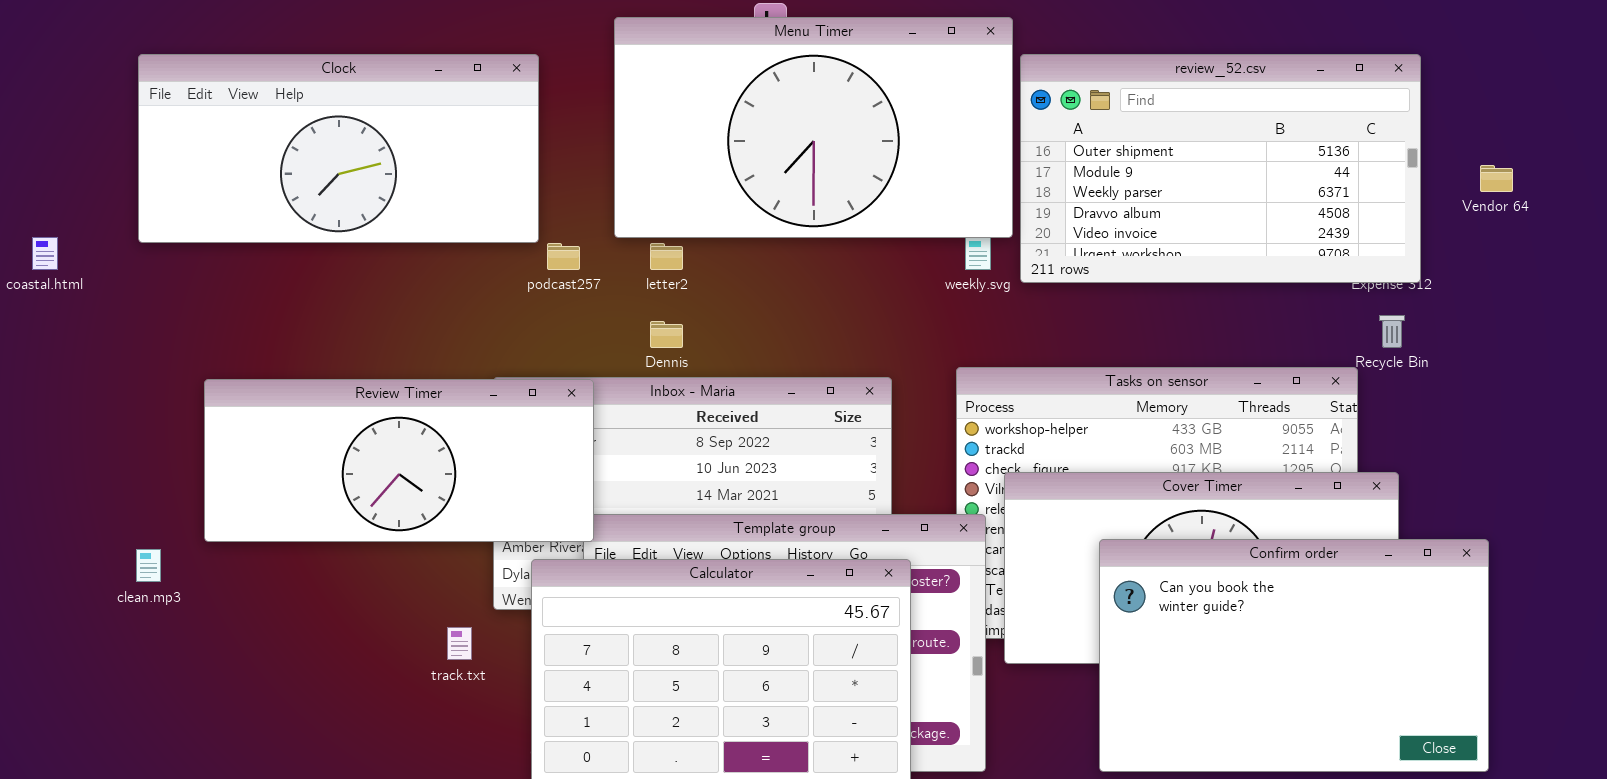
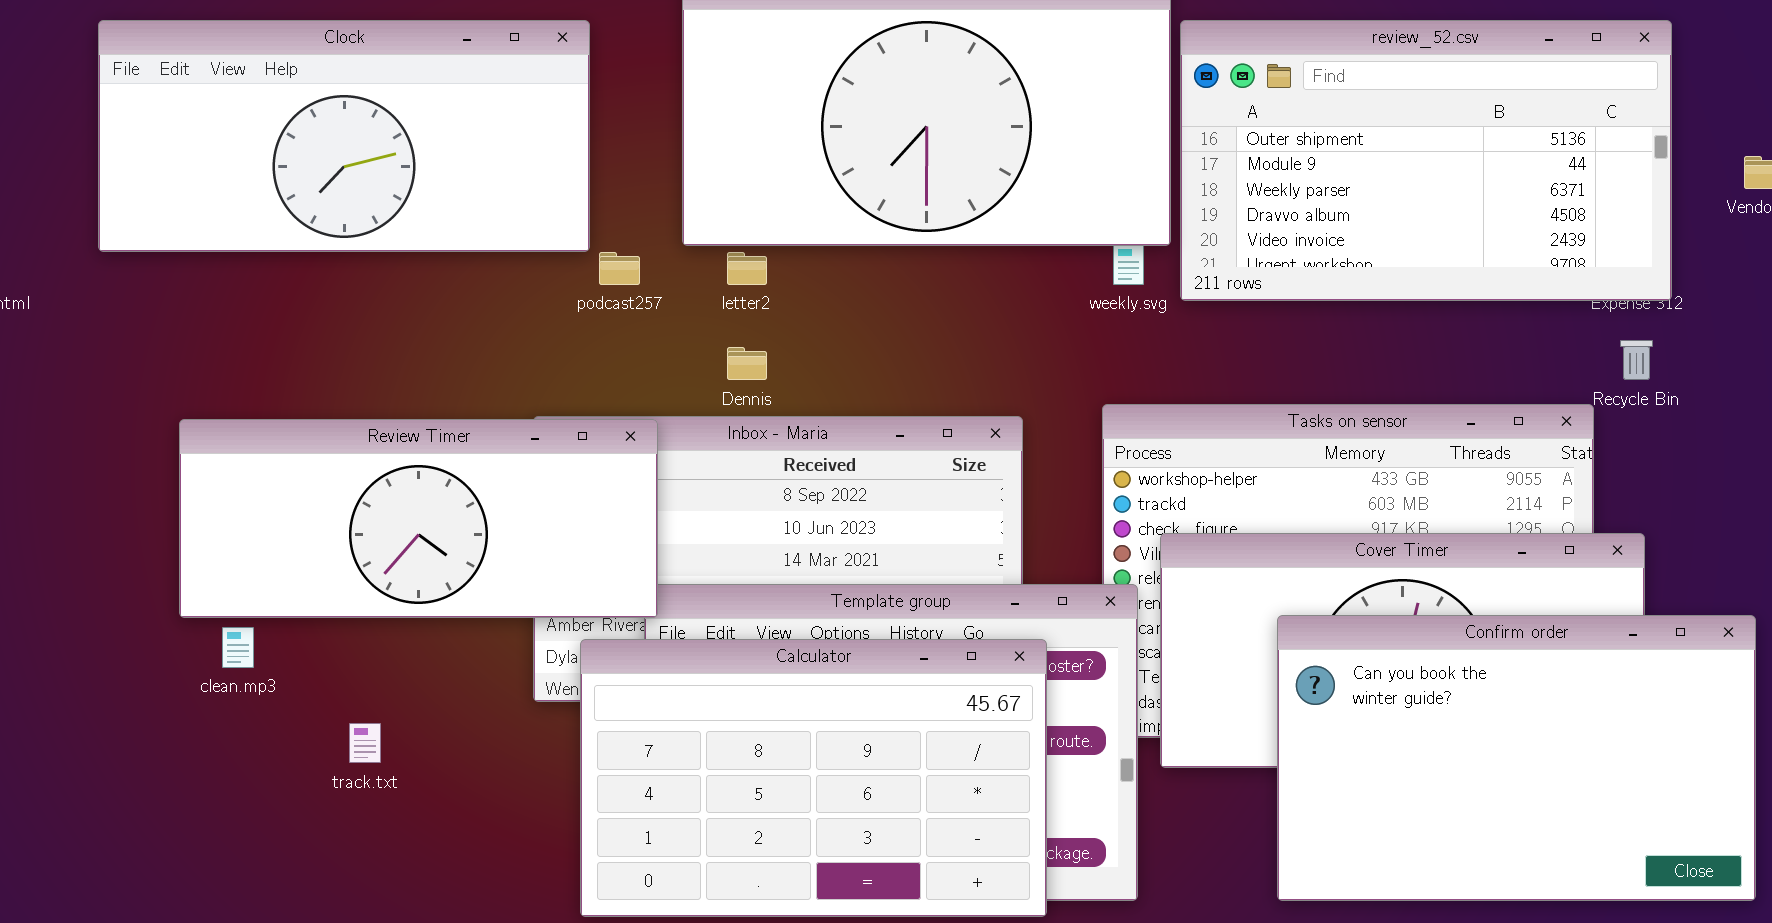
clean.mp3: [136,549,161,582] -> [222,627,254,668], moved
track.txt: [447,627,472,660] -> [349,723,381,763], moved

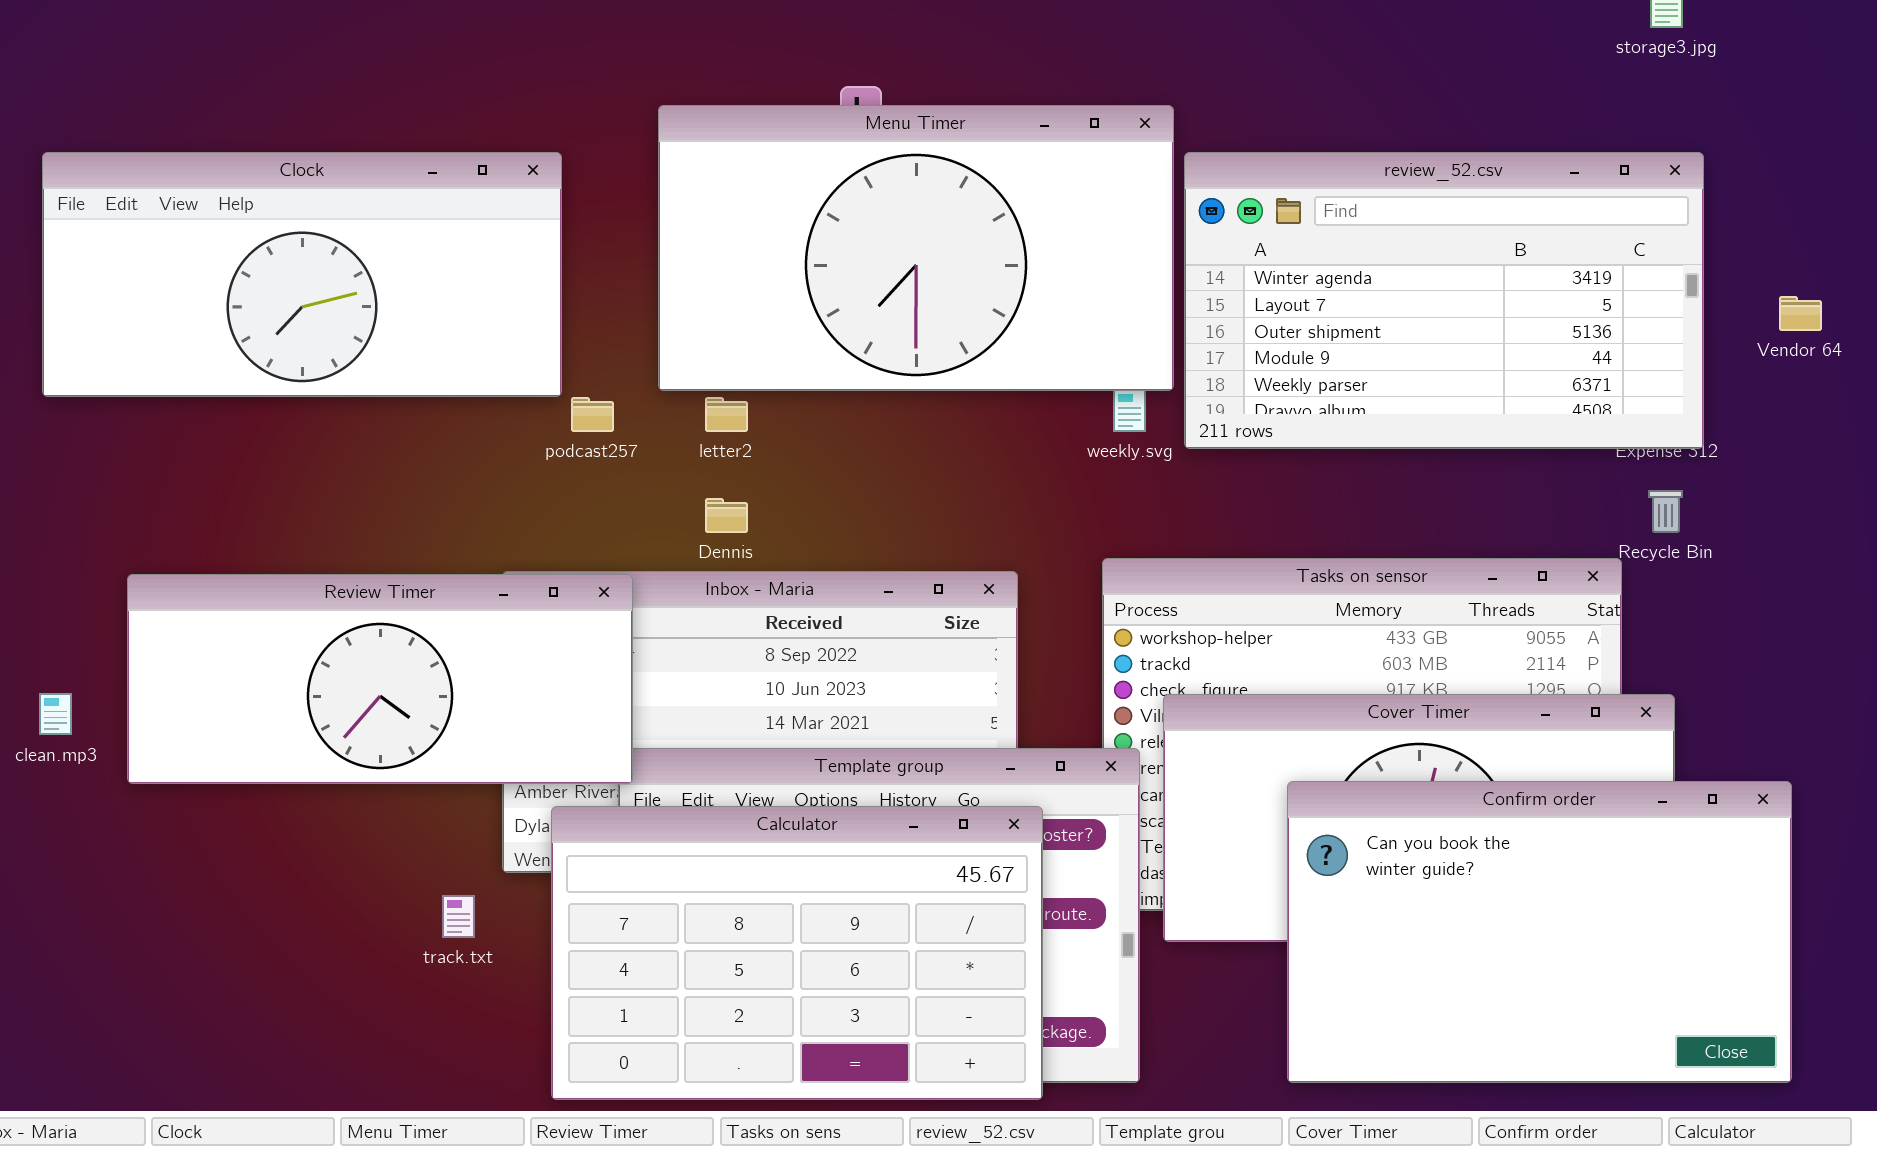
review_52.csv: [1180,20,1672,301] -> [1184,152,1704,449], scrolled up 2 rows
clean.mp3: [222,627,254,668] -> [39,693,72,735], moved
track.txt: [349,723,381,763] -> [442,895,475,938], moved

